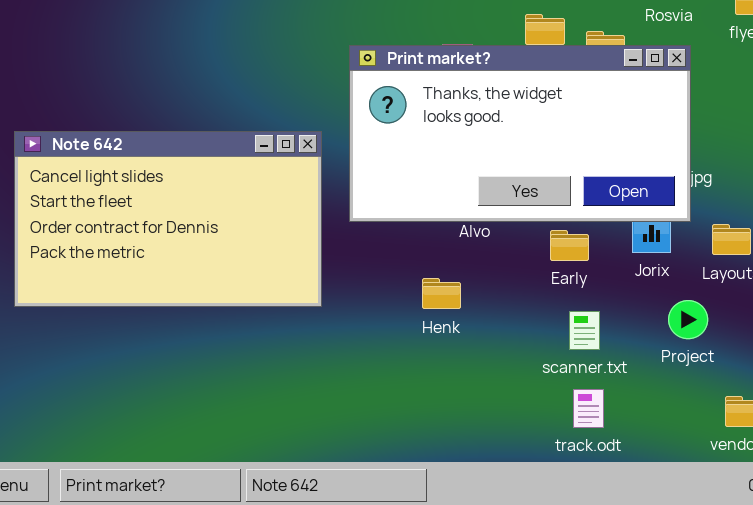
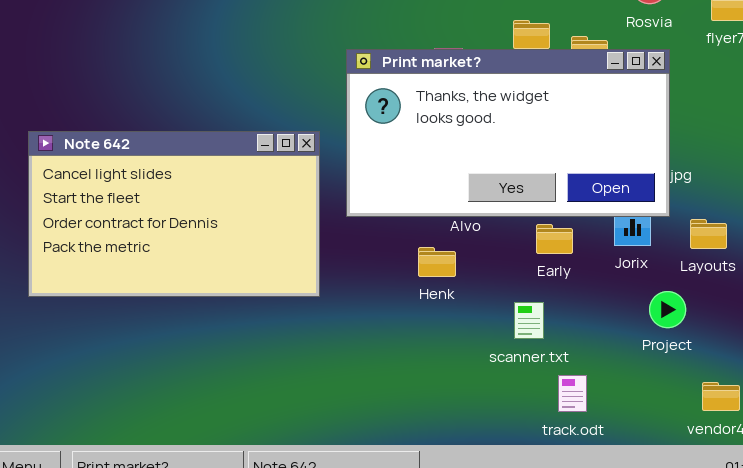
Henk: [422,278,461,309] -> [418,247,456,277], moved
scanner.txt: [569,311,600,350] -> [514,302,544,339], moved

